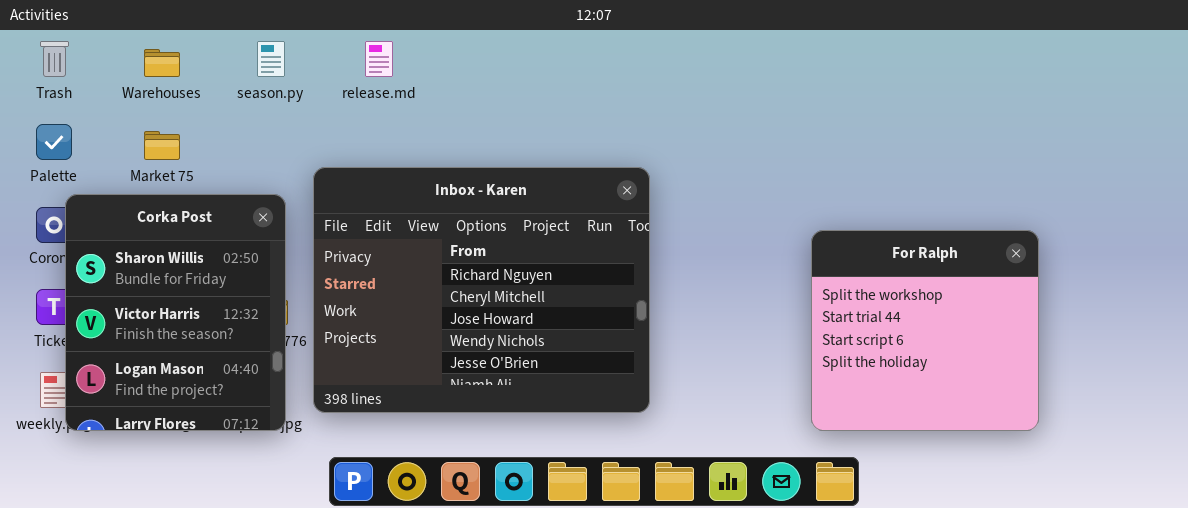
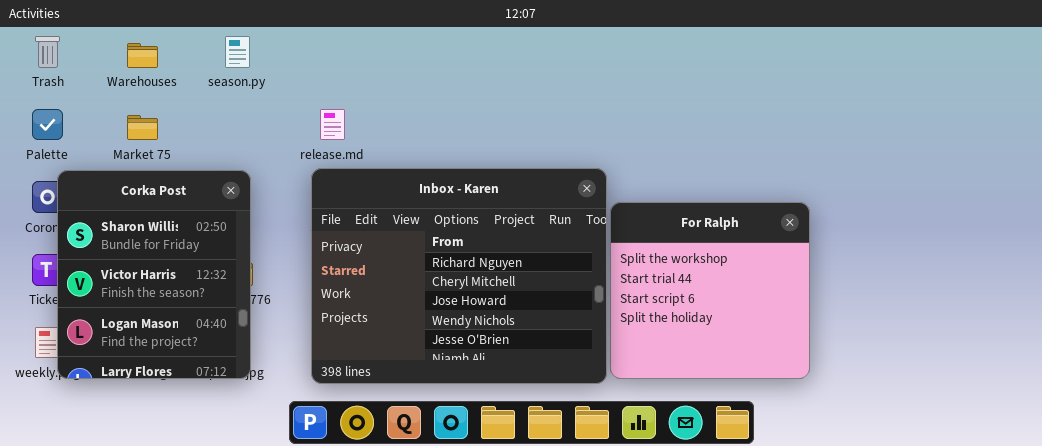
release.md: [365,41,393,77] -> [320,109,345,140], moved
Inbox - Karen: [313,167,650,413] -> [311,168,607,384], moved
For Ralph: [811,230,1039,431] -> [610,202,810,379], moved

